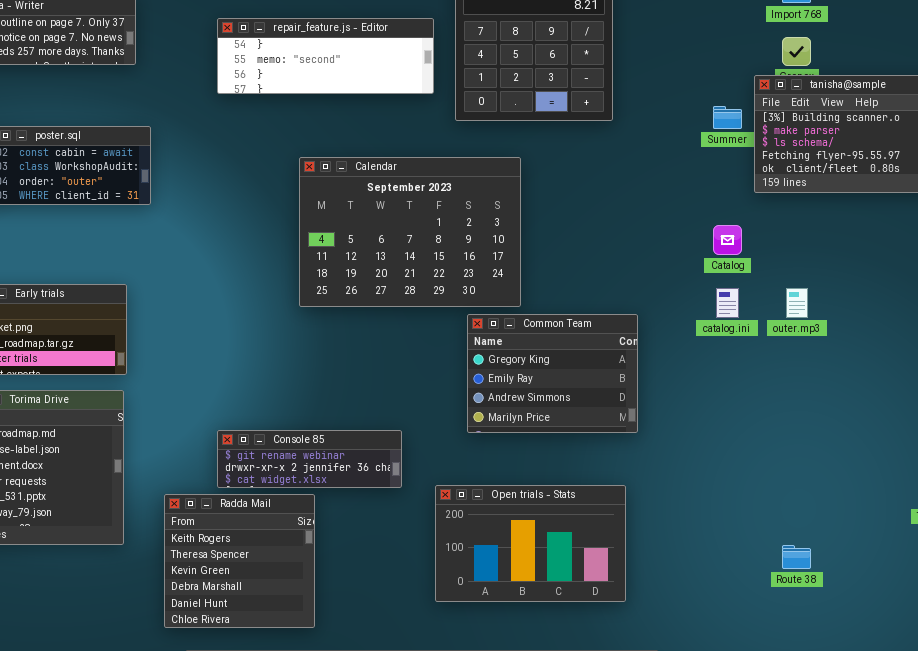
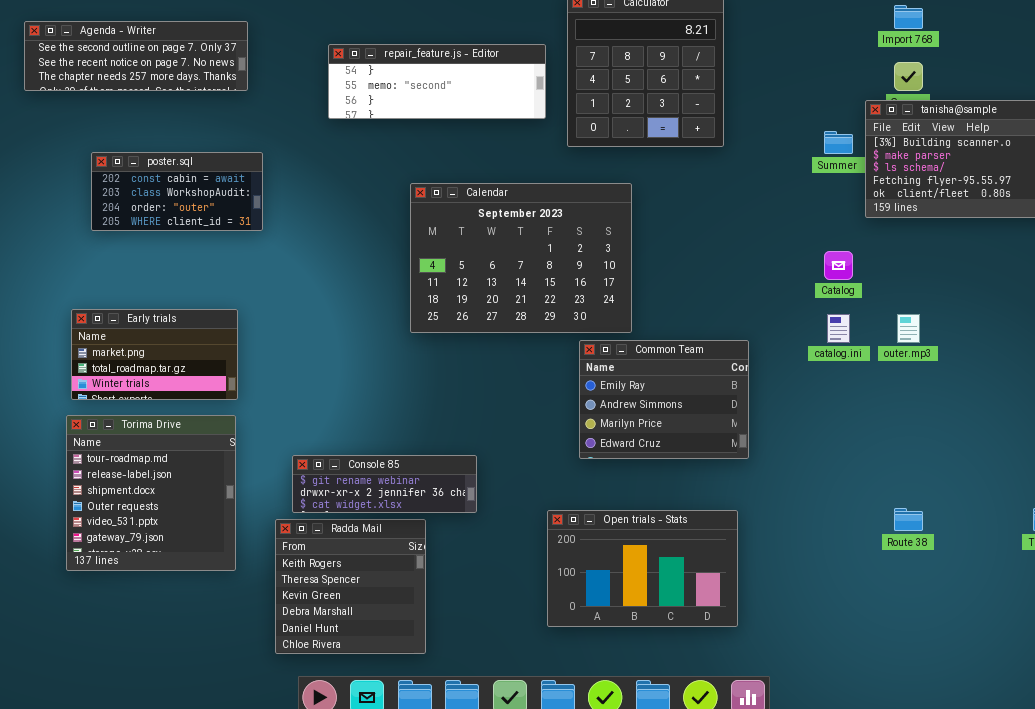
Common Team: [467,314,638,433] -> [579,340,749,459], scrolled down 1 row
Console 85: [217,430,402,488] -> [292,455,477,513], moved
Route 38: [782,545,811,569] -> [894,508,923,531], moved

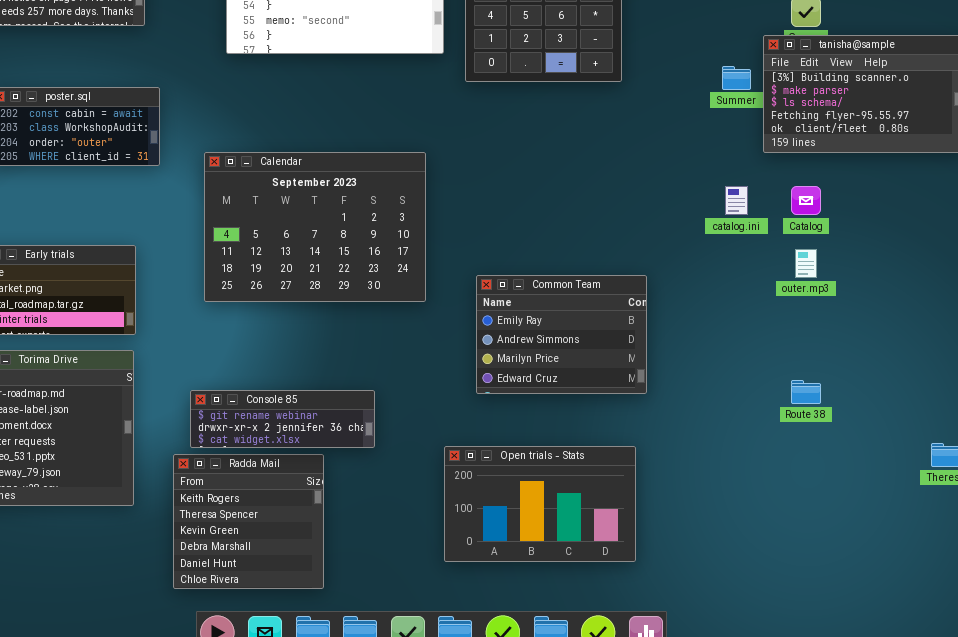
Calendar: [410,183,632,333] -> [204,152,426,302], moved
Catalog: [824,251,853,280] -> [791,186,821,215], moved
catalog.ini: [827,314,850,343] -> [725,186,748,215], moved
Route 38: [894,508,923,531] -> [791,380,821,404], moved

